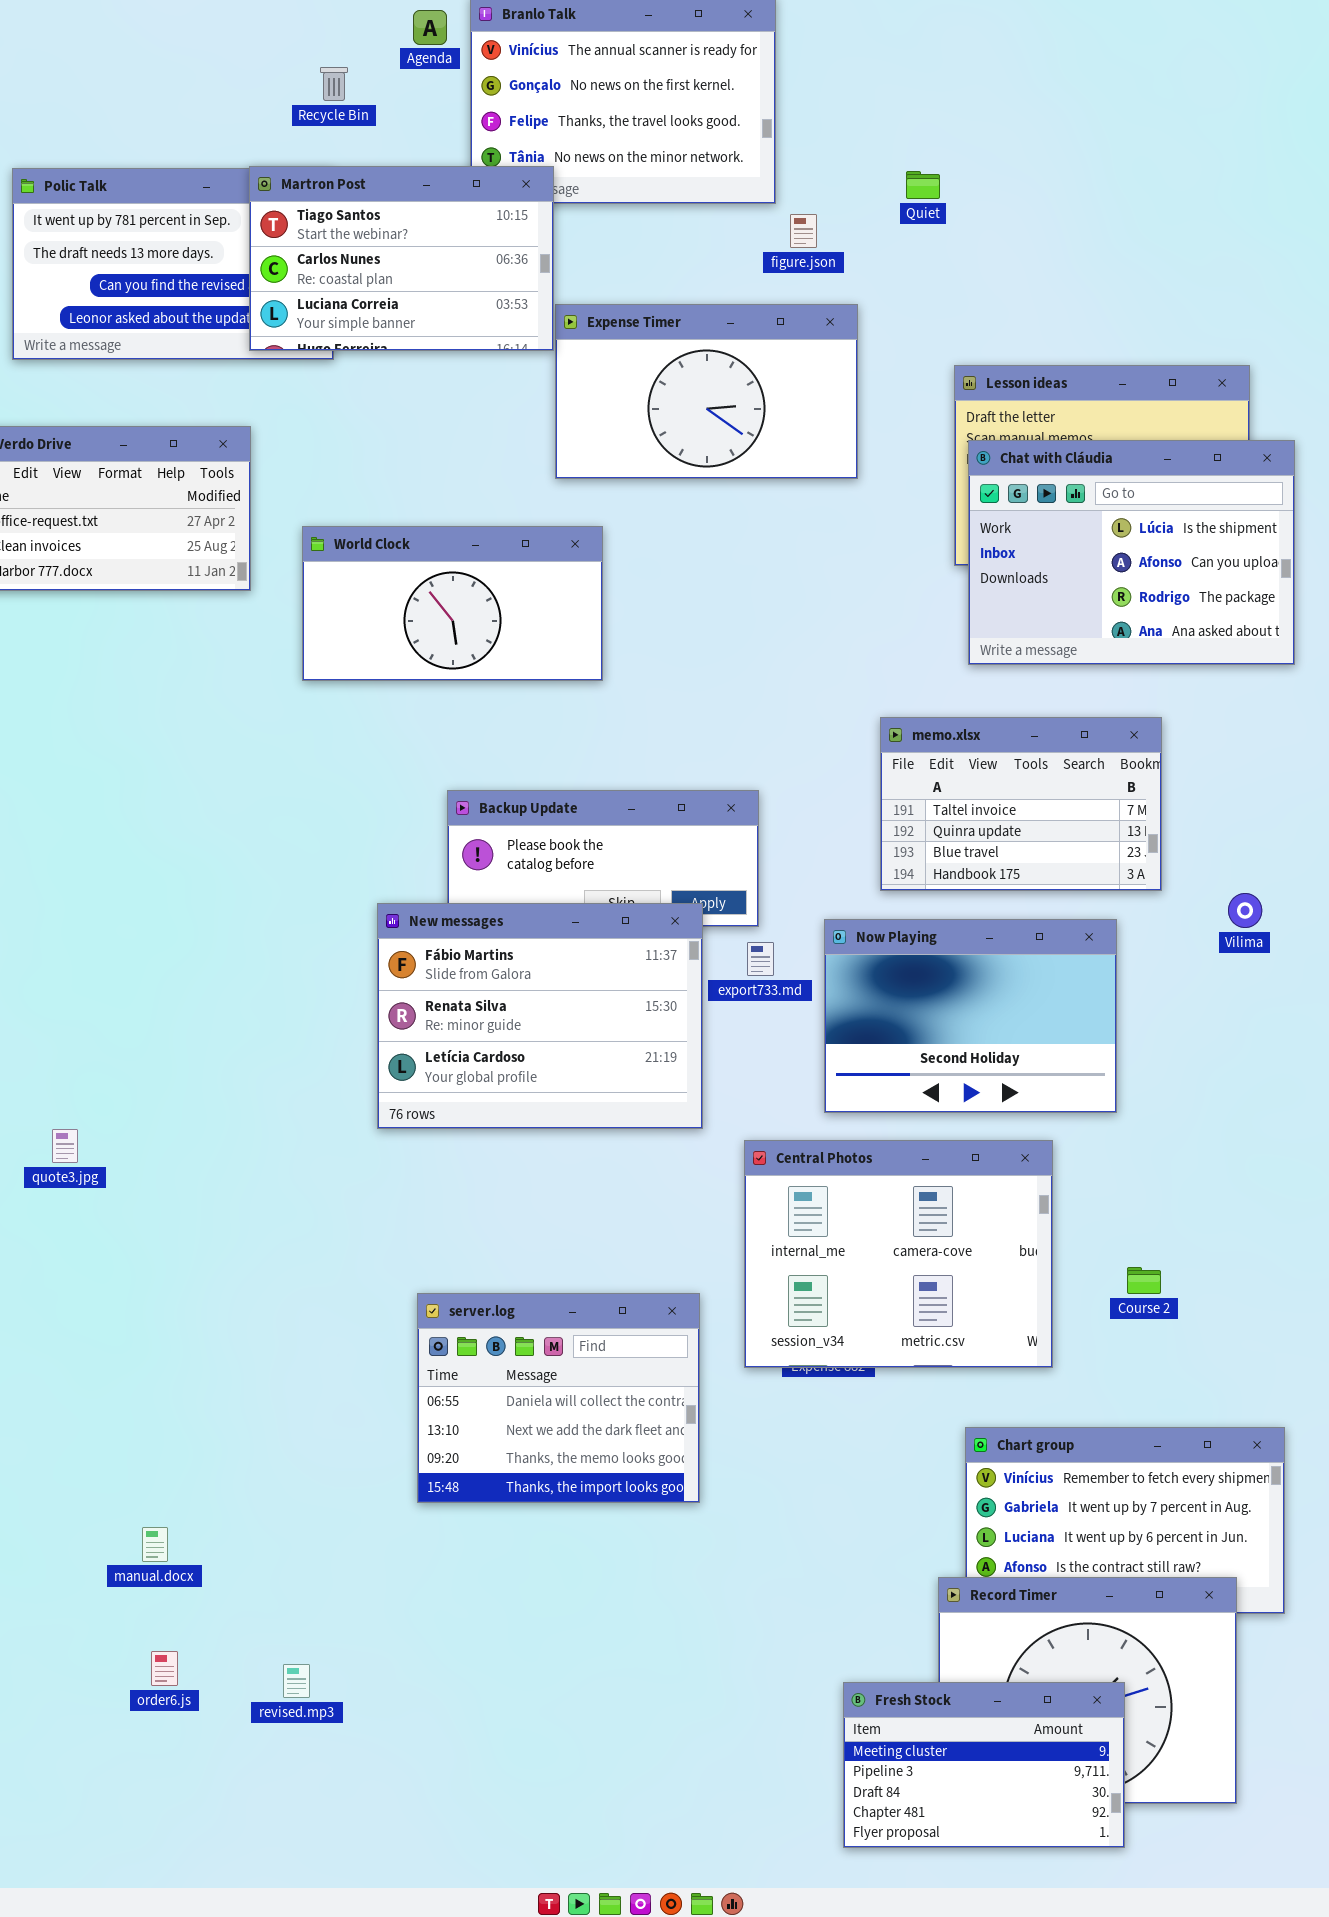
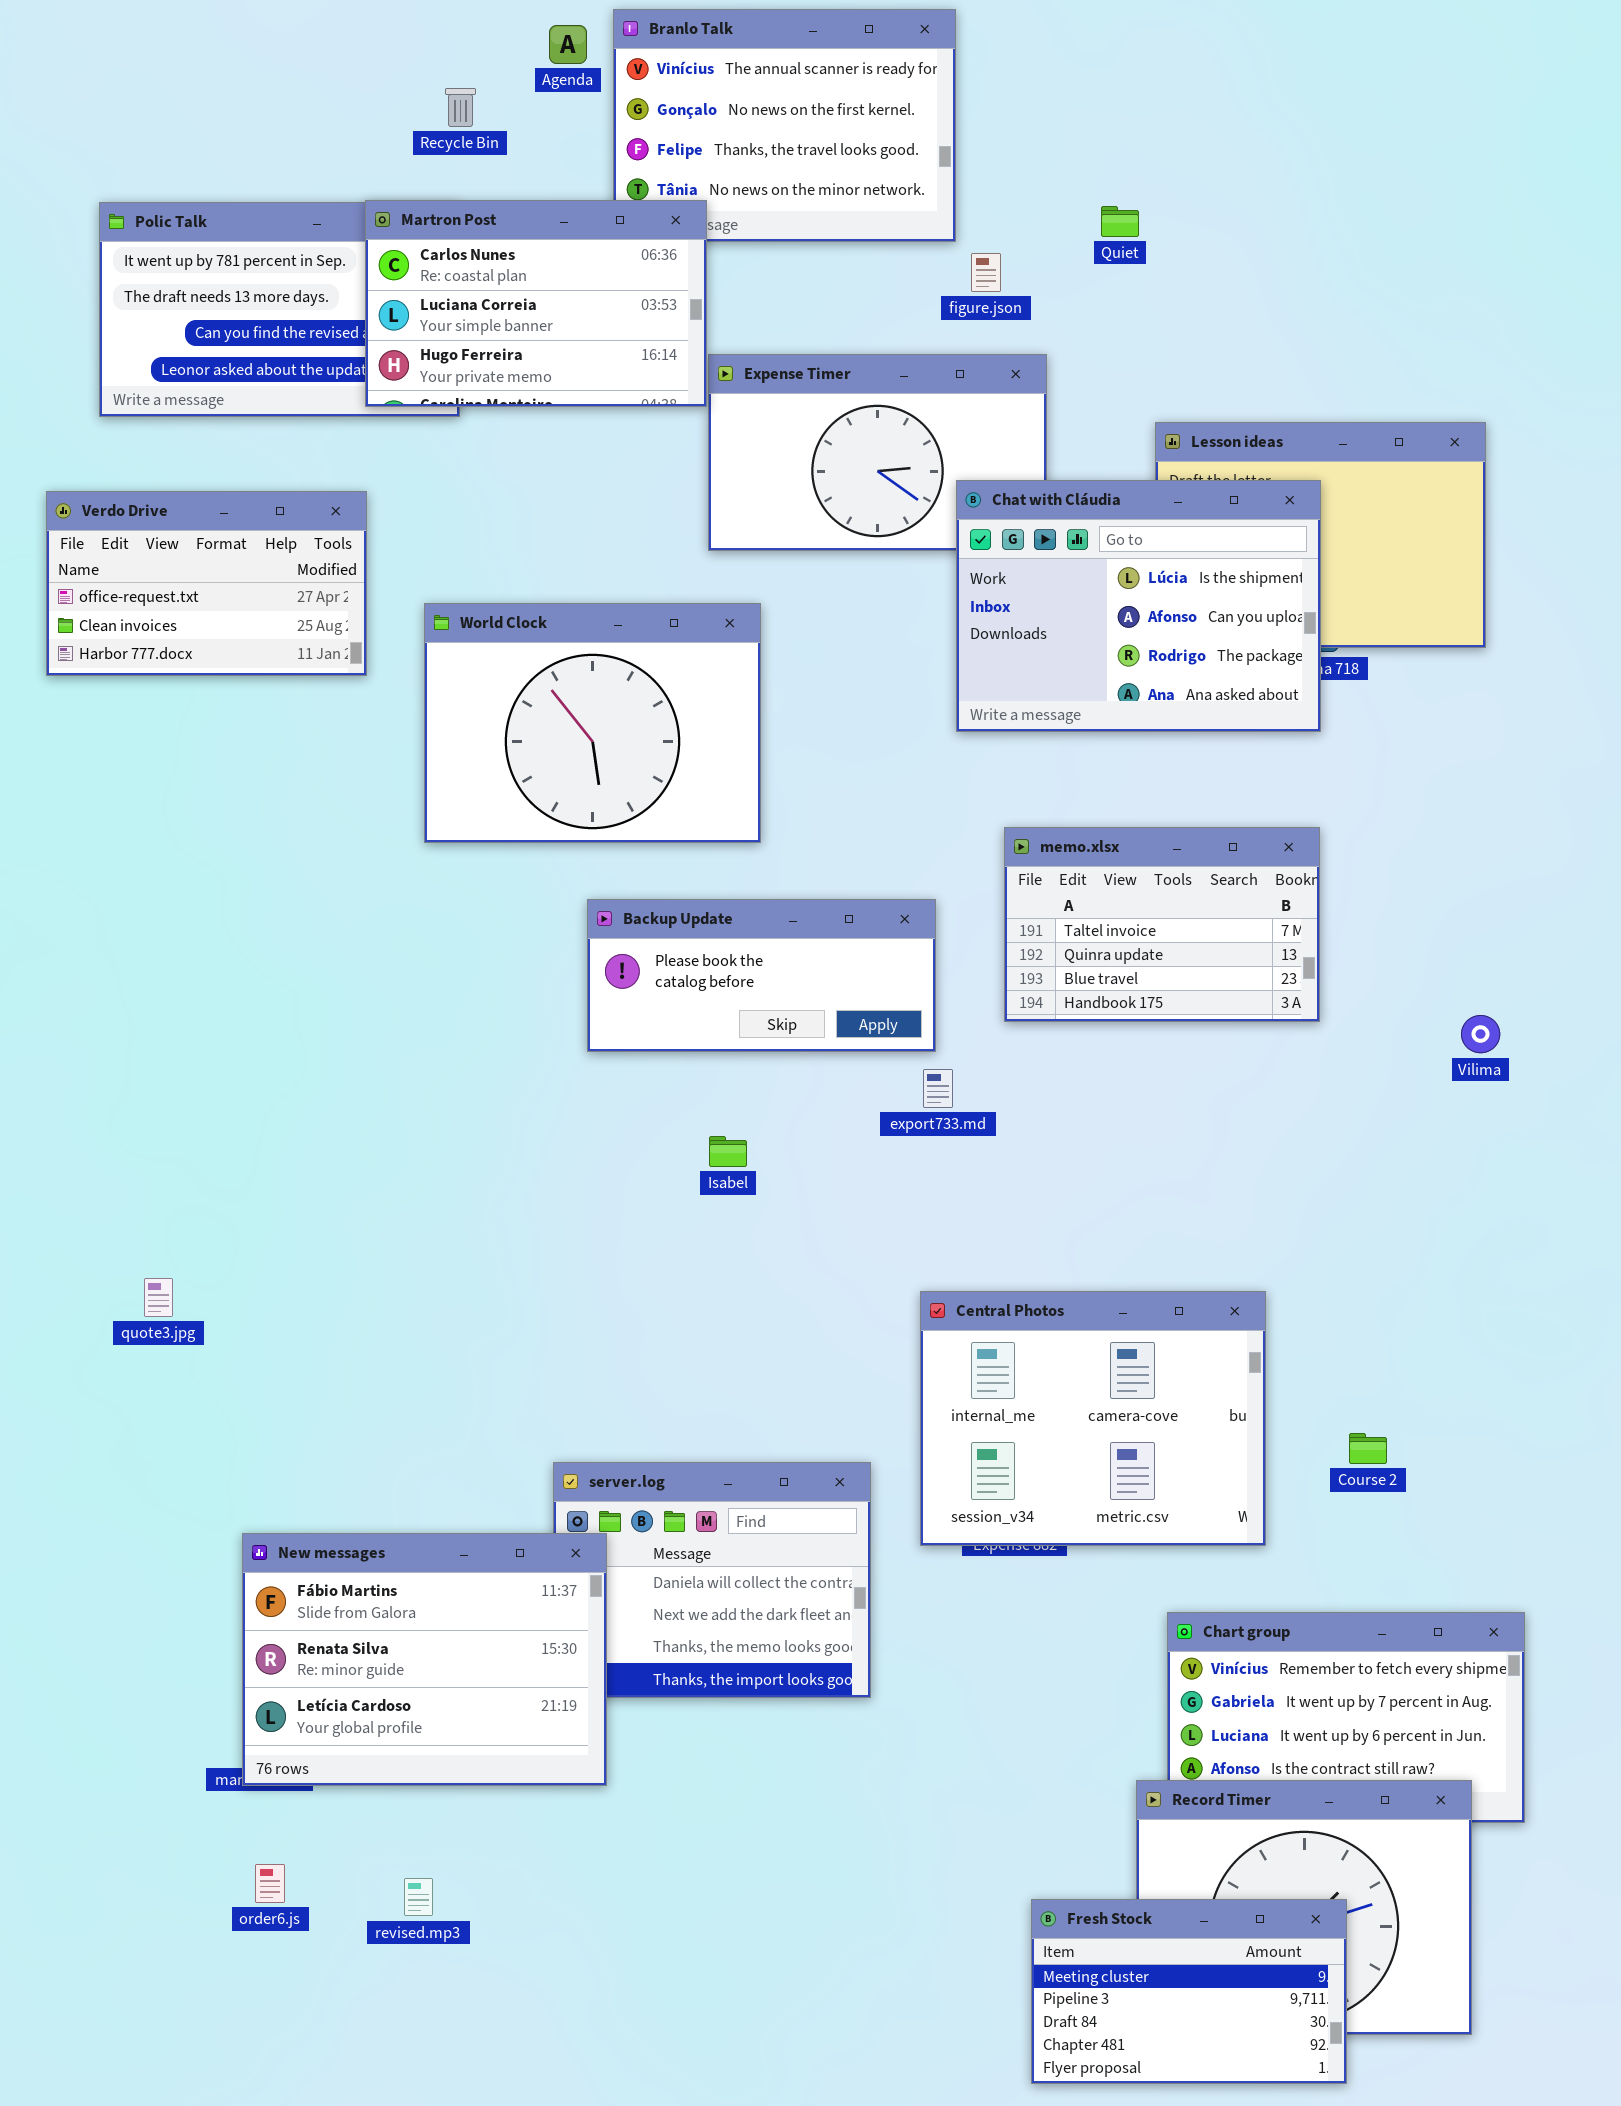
Martron Post: [249,166,554,351] -> [365,200,707,407], scrolled down 1 row
Chat with Cláudia: [968,440,1295,665] -> [956,480,1321,732], moved
World Clock: [302,526,603,681] -> [424,603,761,843], resized
memo.xlsx: [880,717,1162,891] -> [1004,827,1320,1022], moved
New messages: [377,903,703,1129] -> [242,1533,607,1786], moved
Now Playing: [824,919,1117,1113] -> none, closed

